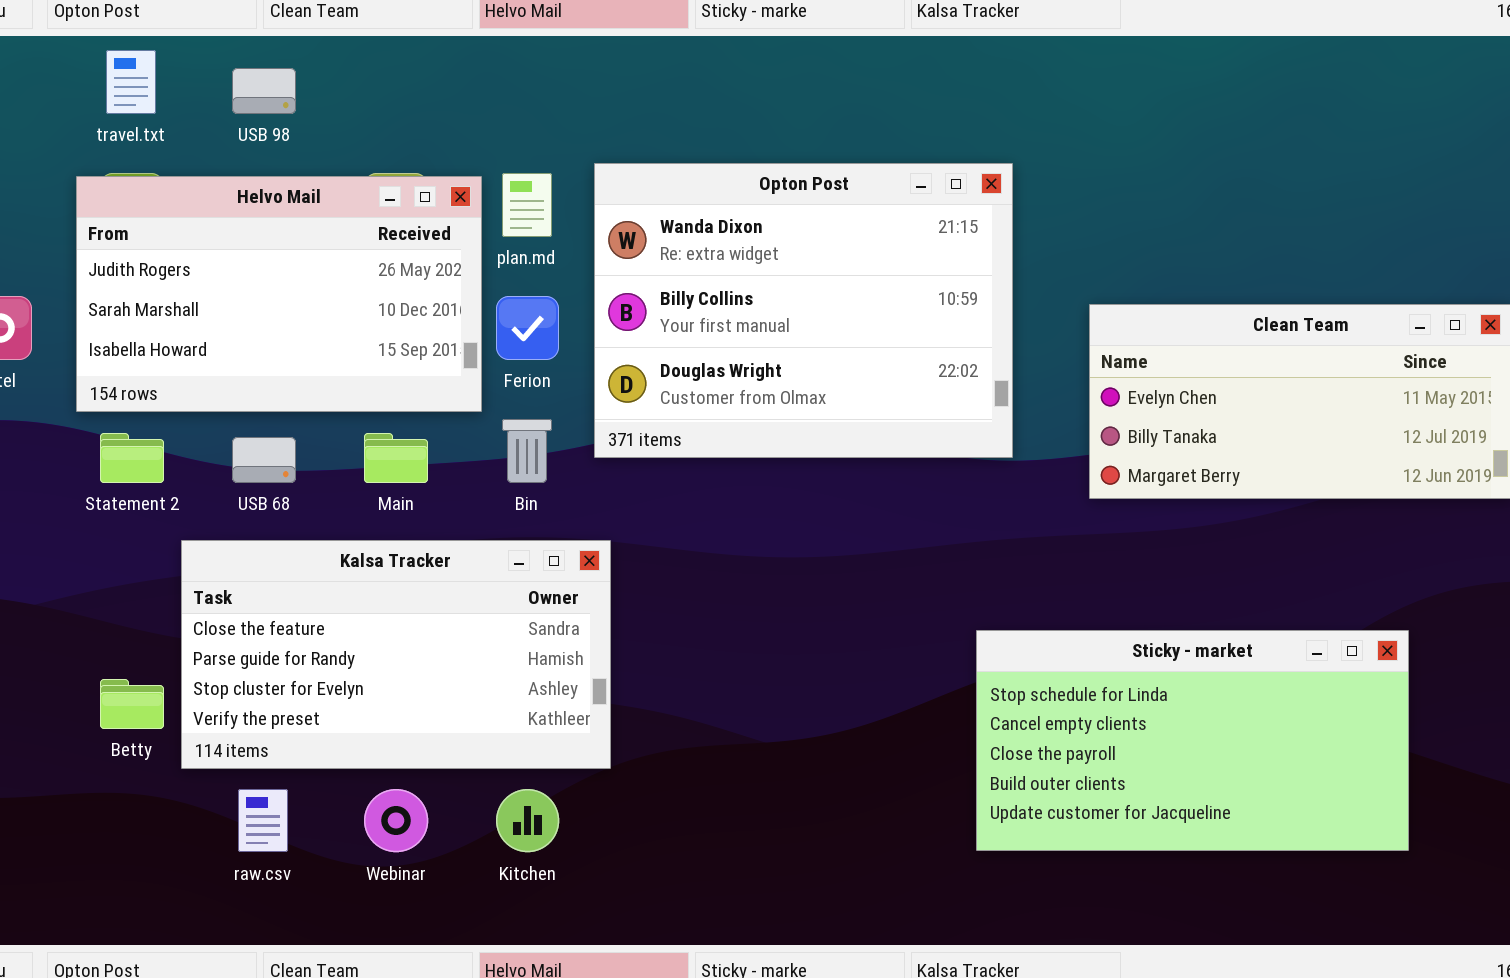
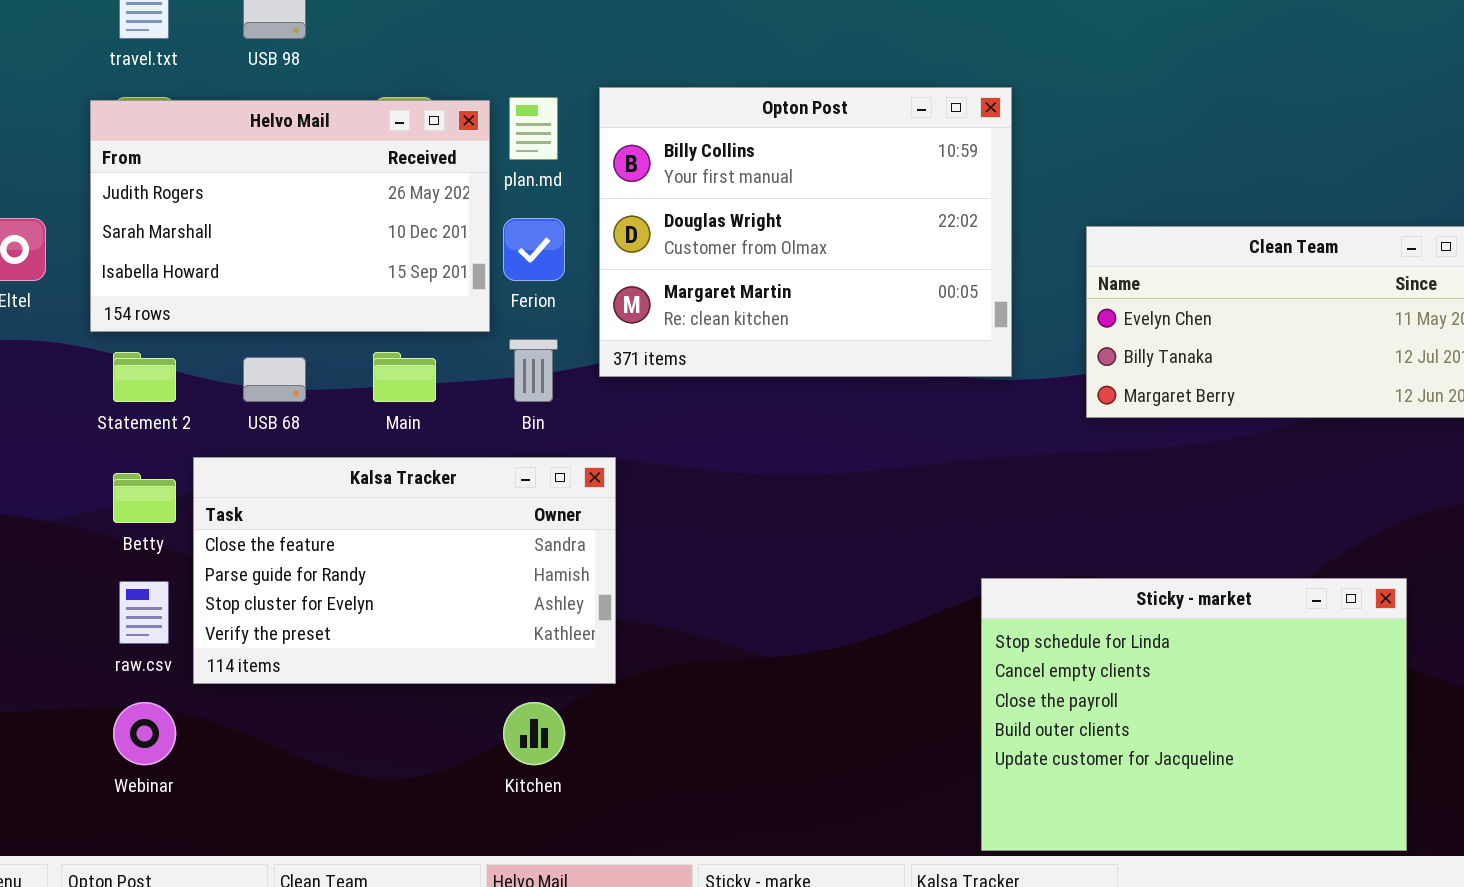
Opton Post: [594,163,1013,458] -> [599,87,1012,377], scrolled down 1 row
Sticky - market: [976,630,1409,851] -> [981,578,1407,851], moved, resized
Betty: [100,679,164,729] -> [113,473,176,523], moved
raw.csv: [238,789,288,852] -> [119,581,169,644], moved
Webinar: [364,789,428,852] -> [113,702,176,765], moved

